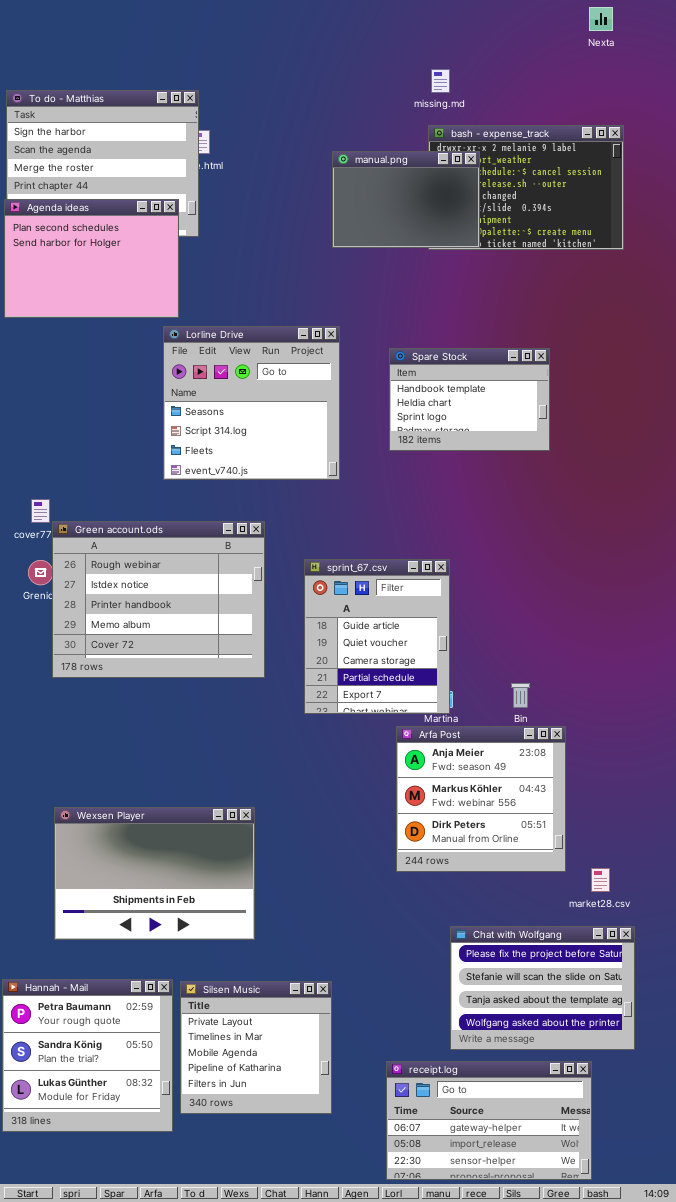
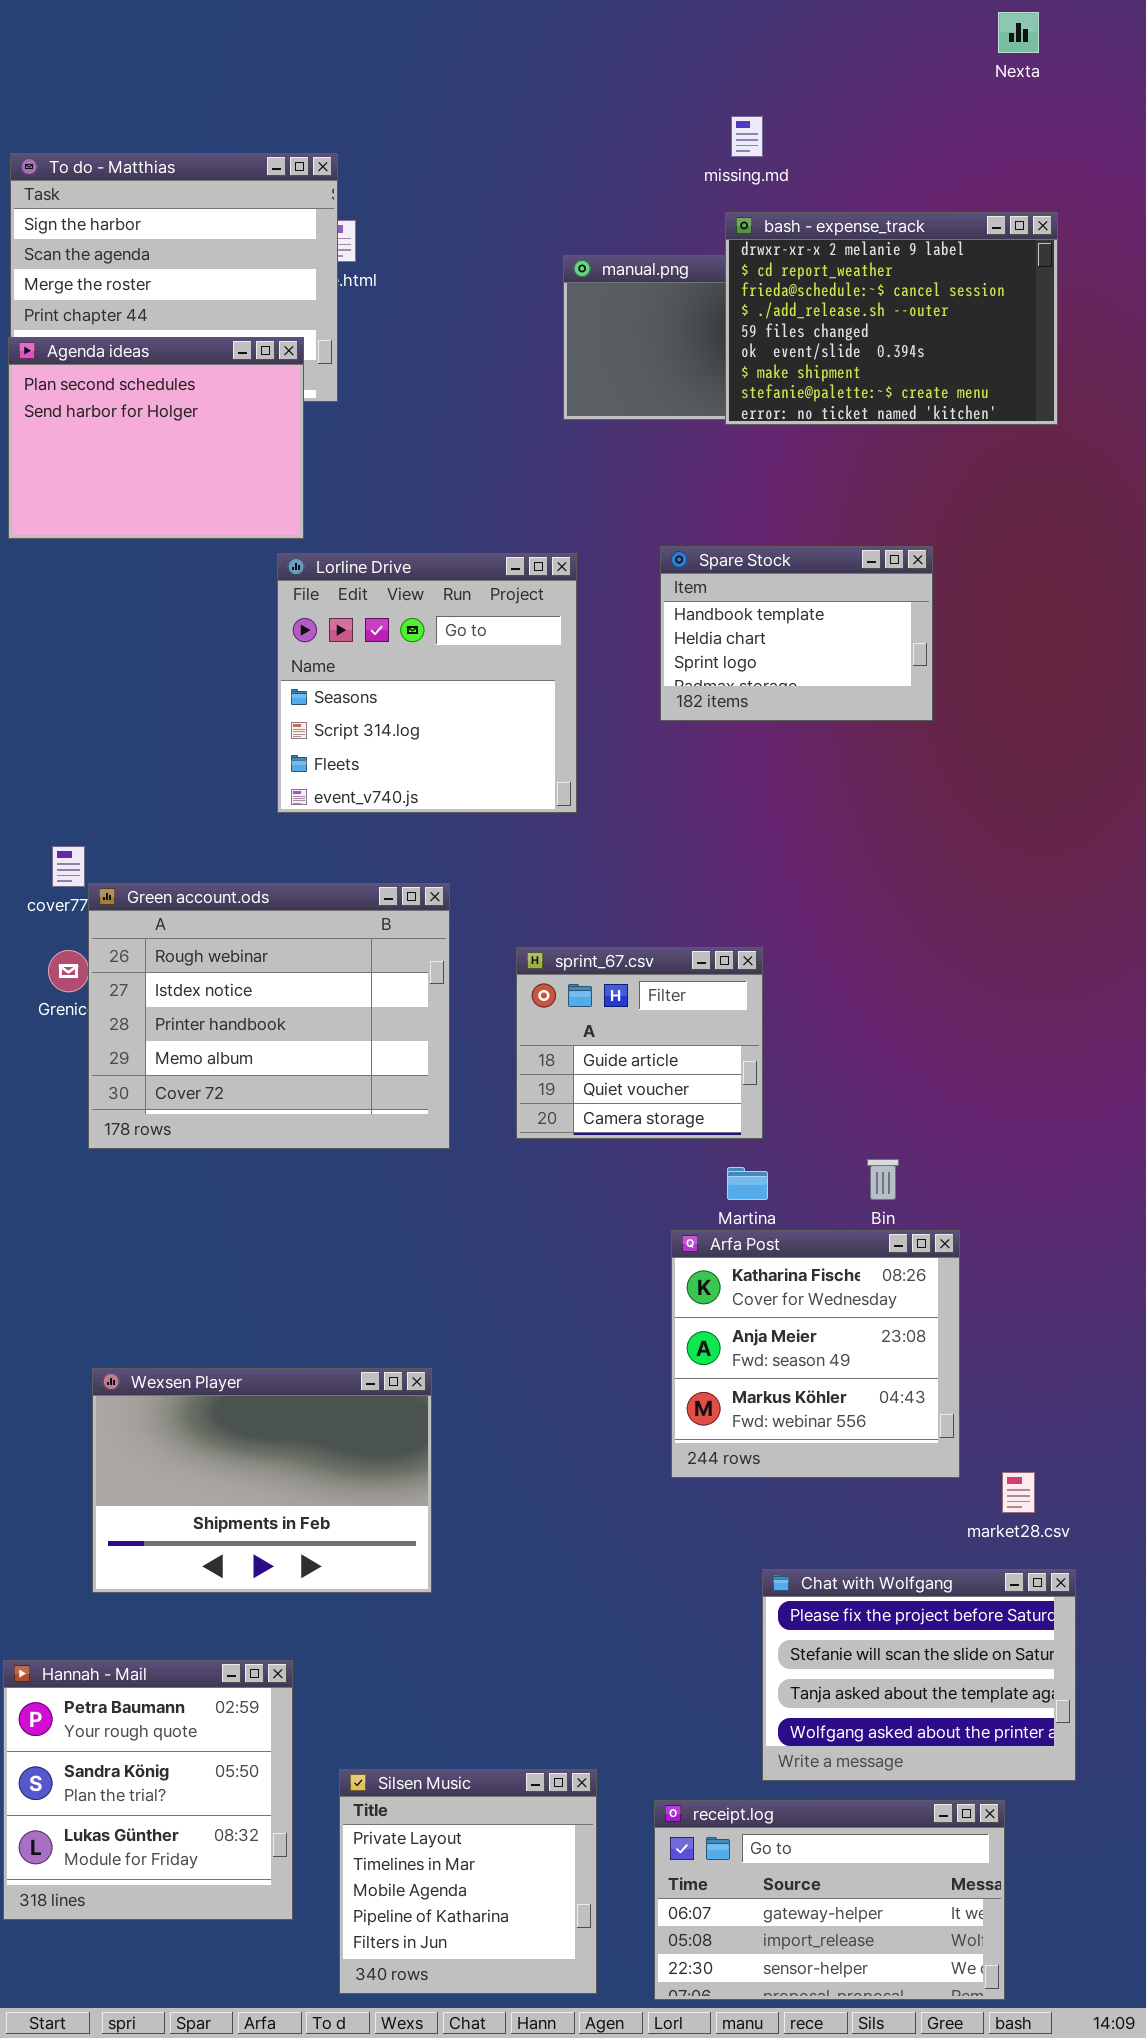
bash - expense_track: [428,125,624,250] -> [725,212,1058,425], raised
Spare Stock: [389,348,550,451] -> [660,546,933,721], moved
sprint_67.csv: [304,559,450,714] -> [516,947,763,1139], resized
Arfa Post: [396,726,566,872] -> [671,1230,960,1478], scrolled up 1 row
Silsen Music: [180,981,332,1114] -> [339,1769,597,1994], moved

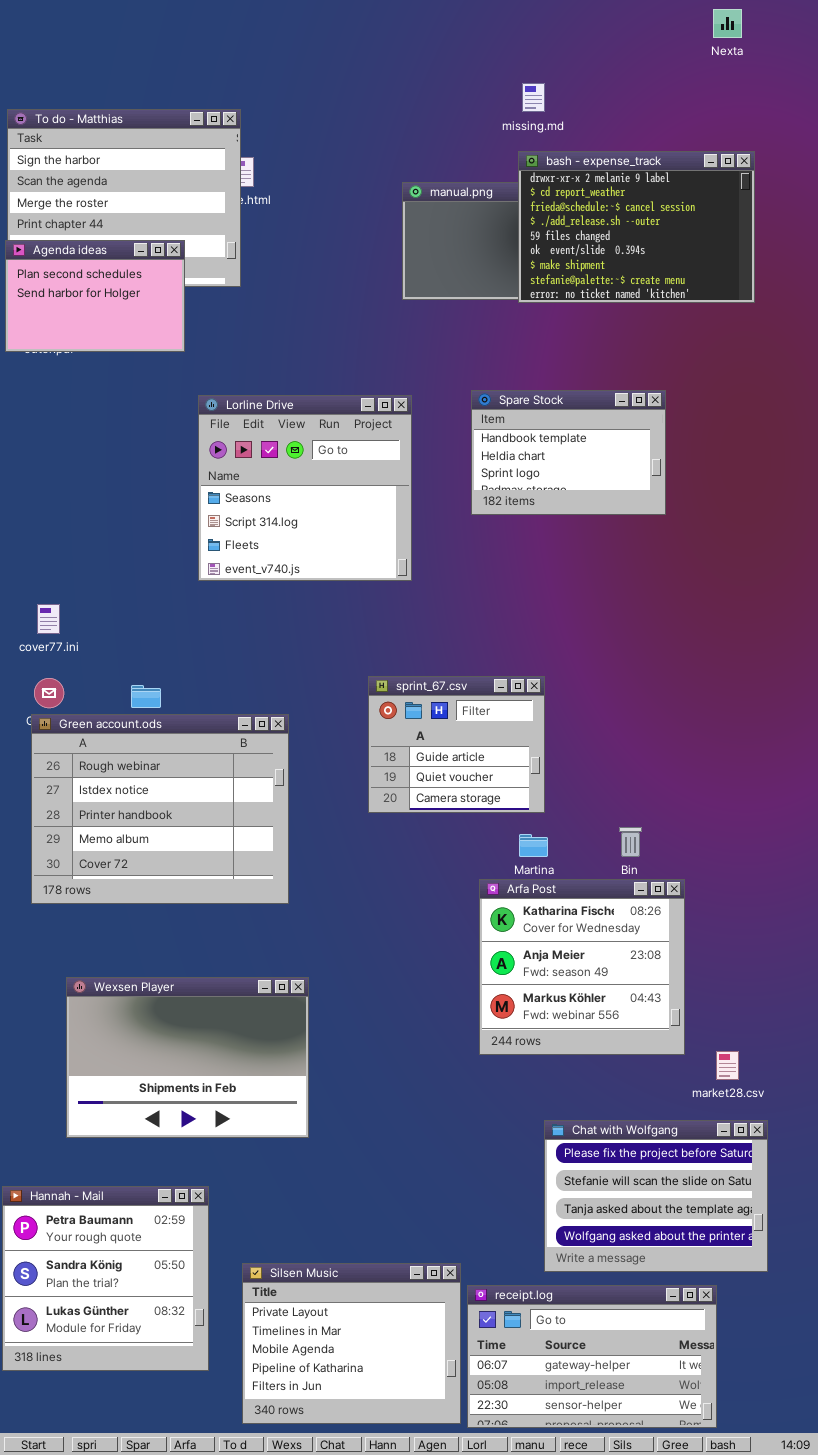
Agenda ideas: [8,337,304,539] -> [5,240,185,352], resized
Green account.ods: [88,883,450,1149] -> [31,714,289,904], moved
Silsen Music: [339,1769,597,1994] -> [242,1263,461,1424], resized

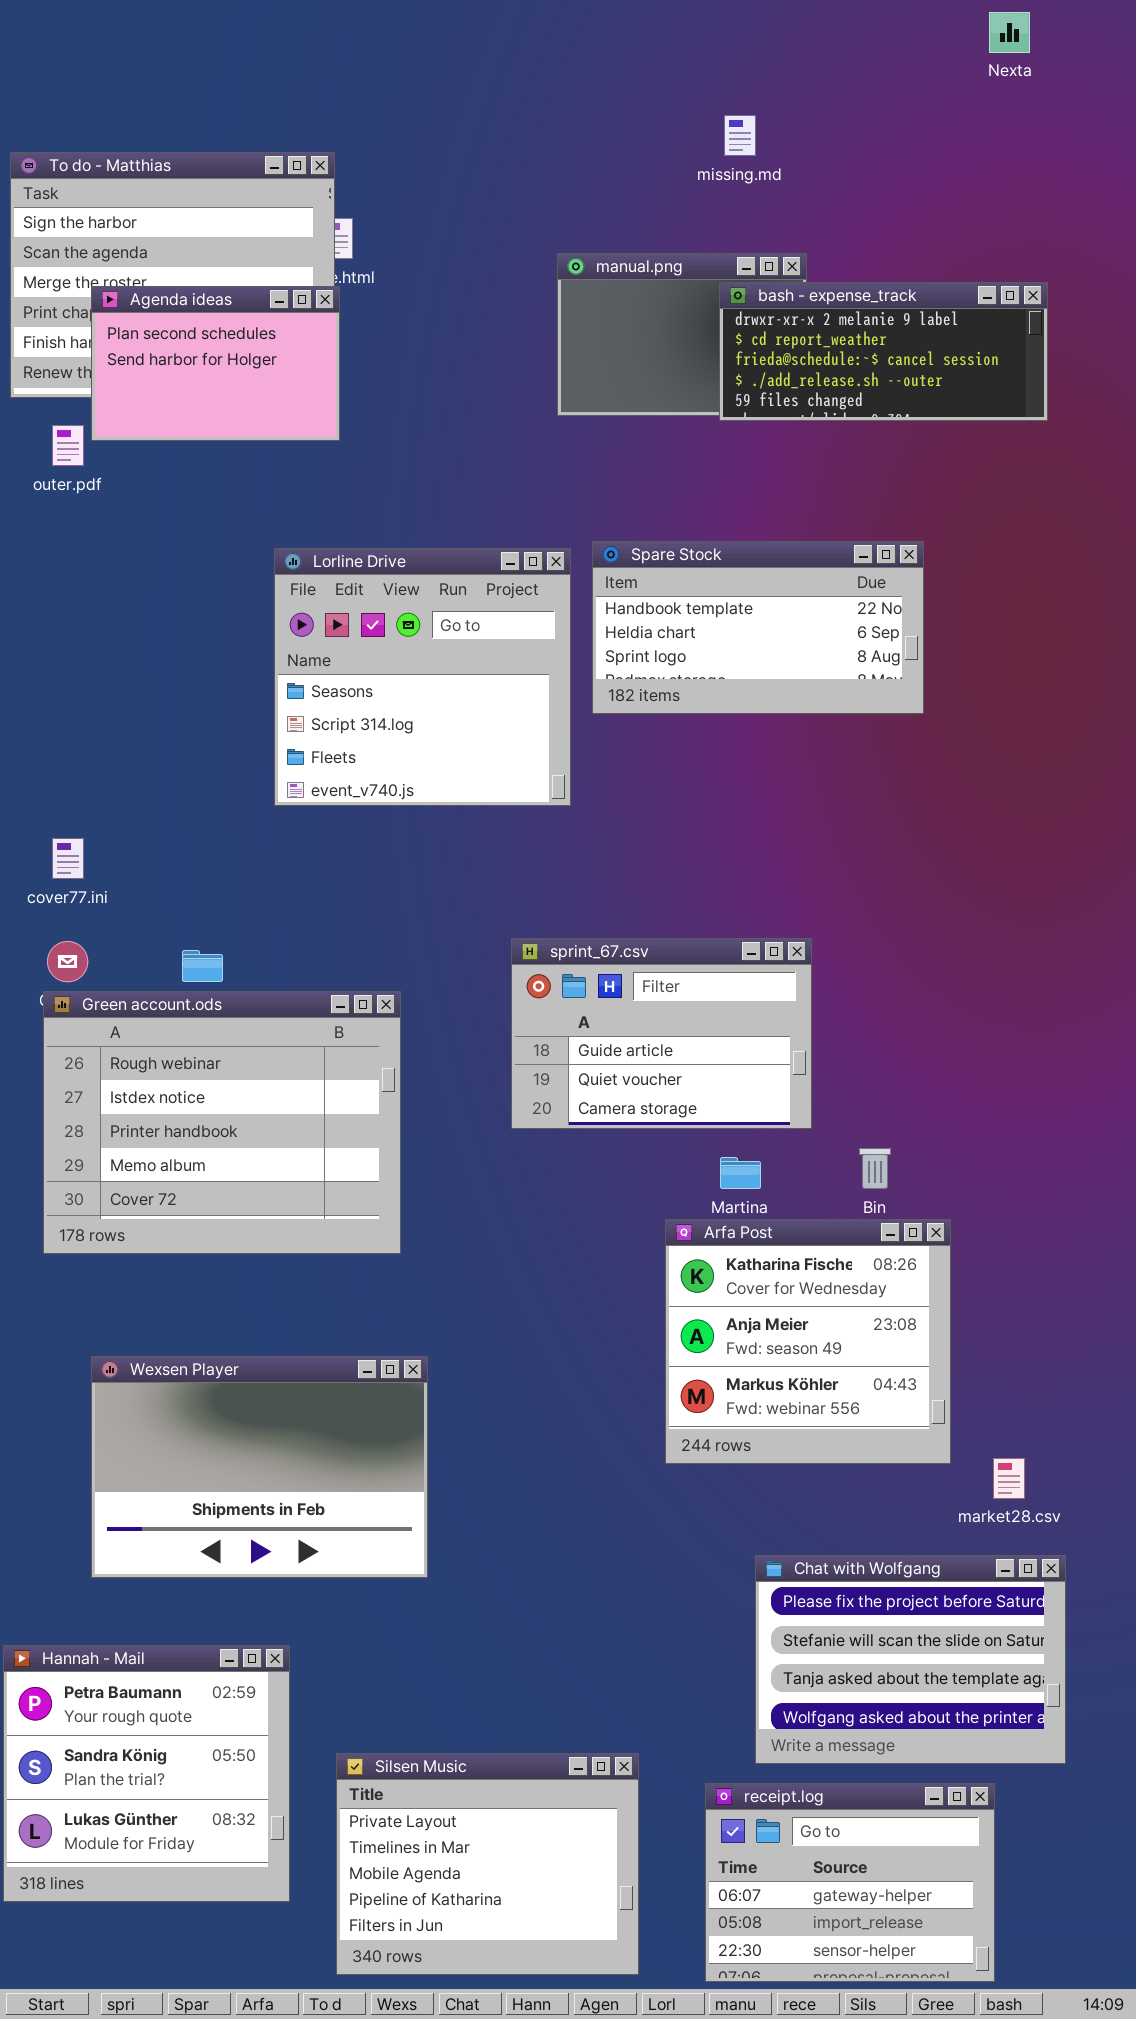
bash - expense_track: [518,151,755,303] -> [719,282,1048,421], resized
Agenda ideas: [5,240,185,352] -> [91,286,340,441], moved
Spare Stock: [471,390,666,515] -> [592,541,924,714], resized
sprint_67.csv: [368,676,545,813] -> [511,938,812,1129], resized
receipt.log: [467,1285,717,1428] -> [705,1783,995,1982], resized

